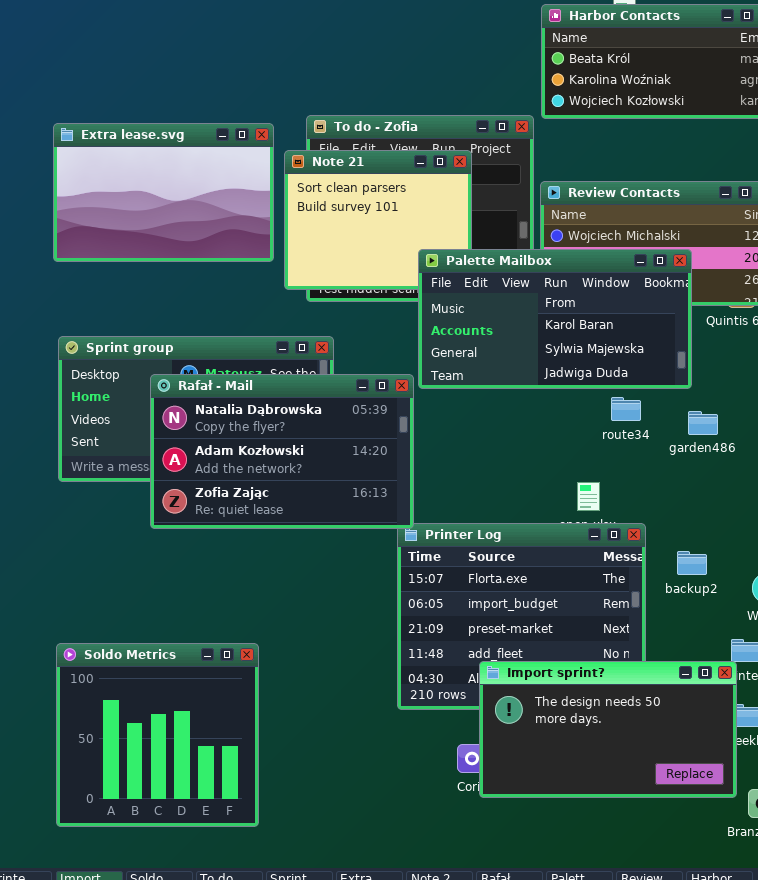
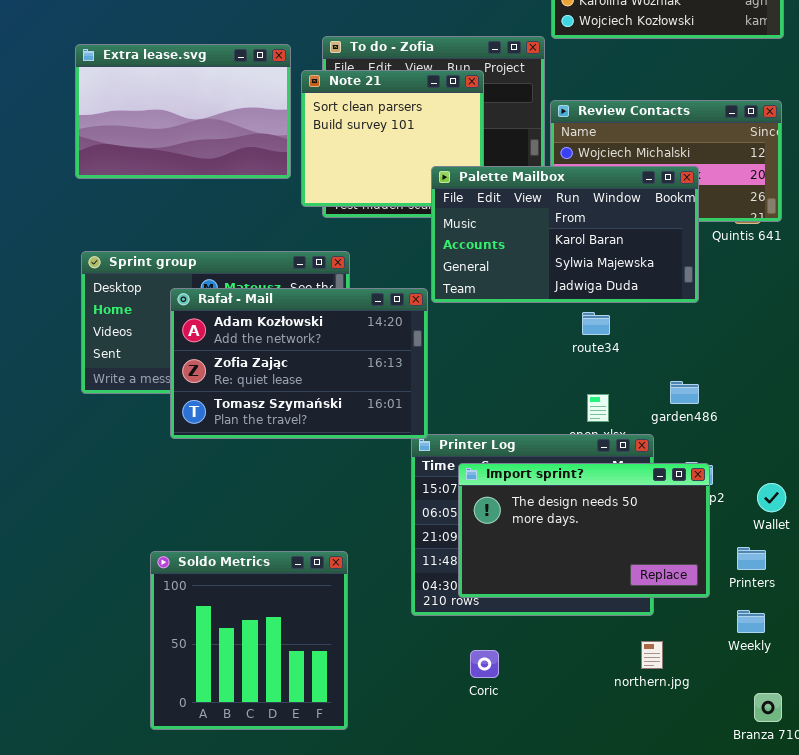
Rafał - Mail: [150,374,414,529] -> [170,288,428,439], scrolled down 1 row
route34: [611,397,641,421] -> [582,312,610,335], moved
garden486: [688,411,718,435] -> [670,381,699,404], moved
Soldo Metrics: [56,643,259,827] -> [150,551,348,730], moved
Import sprint?: [479,661,737,798] -> [458,463,710,598], moved

